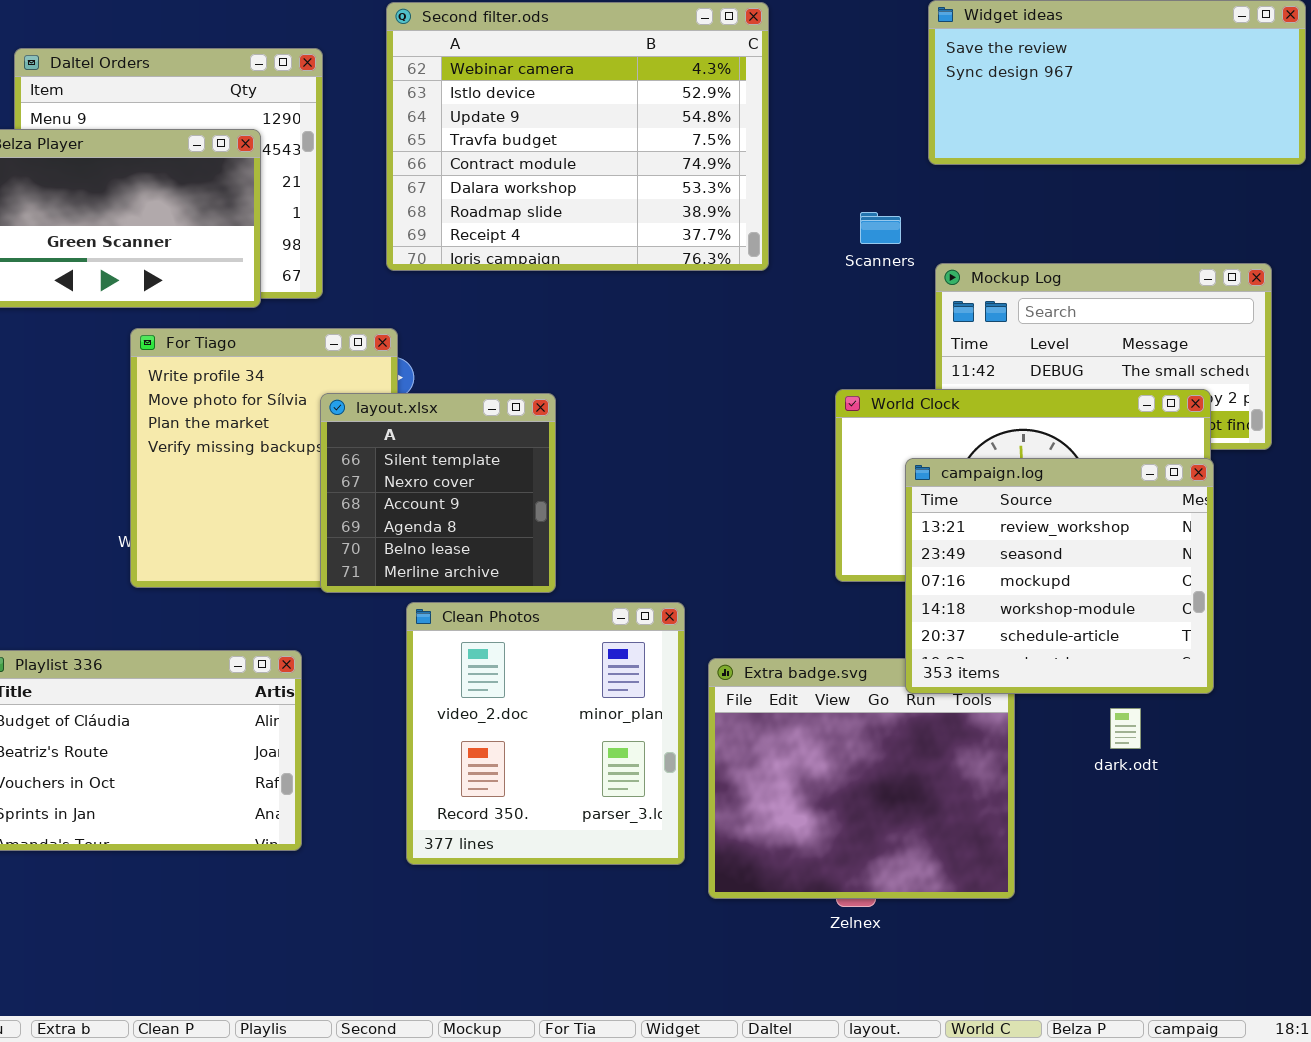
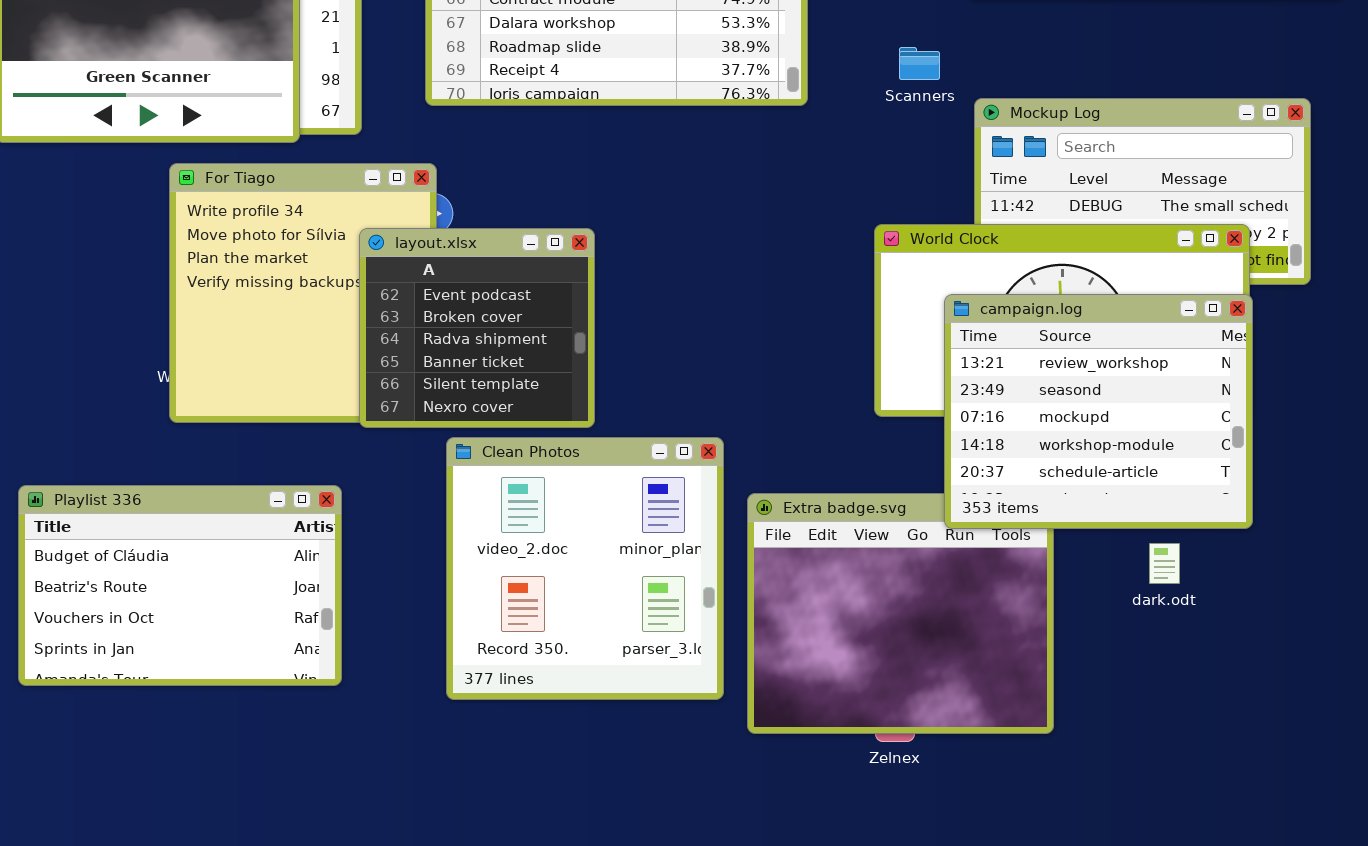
layout.xlsx: [320,393,556,593] -> [359,228,595,428], scrolled up 4 rows

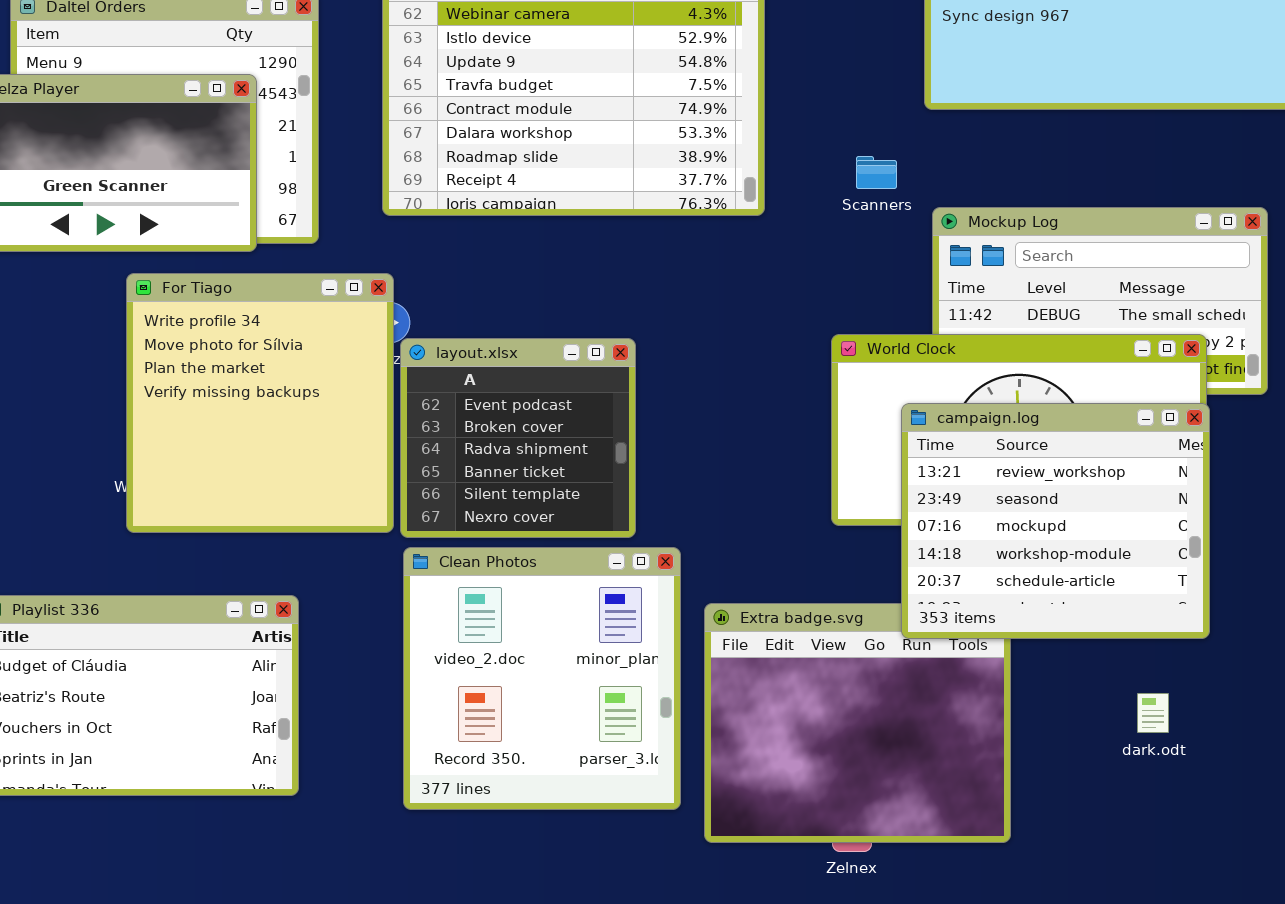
layout.xlsx: [359,228,595,428] -> [400,338,636,538], moved
dark.odt: [1149,543,1180,584] -> [1137,693,1169,733], moved

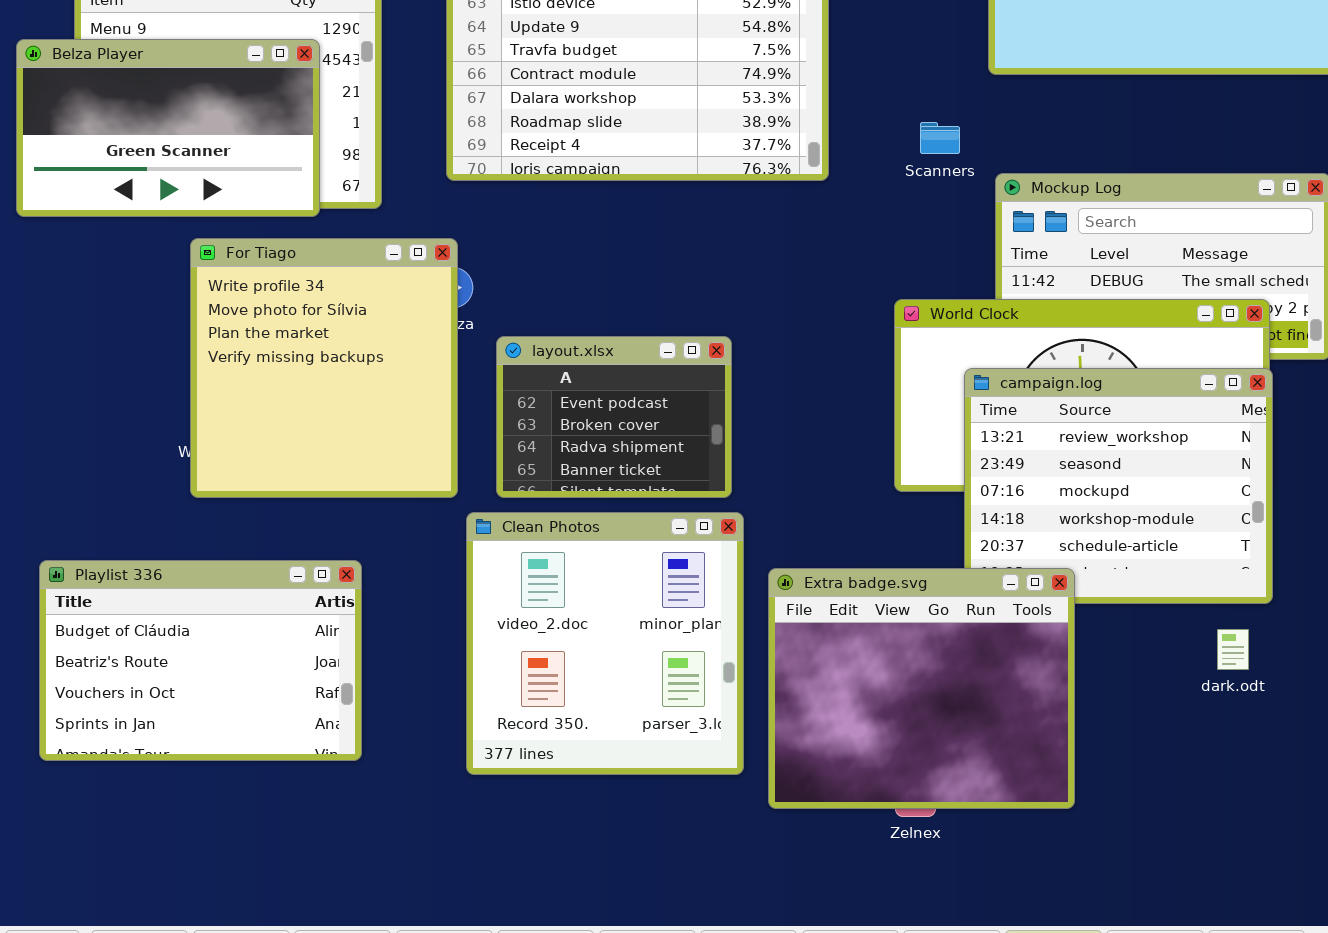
layout.xlsx: [400,338,636,538] -> [496,336,732,498], moved, resized
Extra badge.svg: [704,603,1011,843] -> [768,568,1075,809], raised
dark.odt: [1137,693,1169,733] -> [1217,629,1249,670], moved

